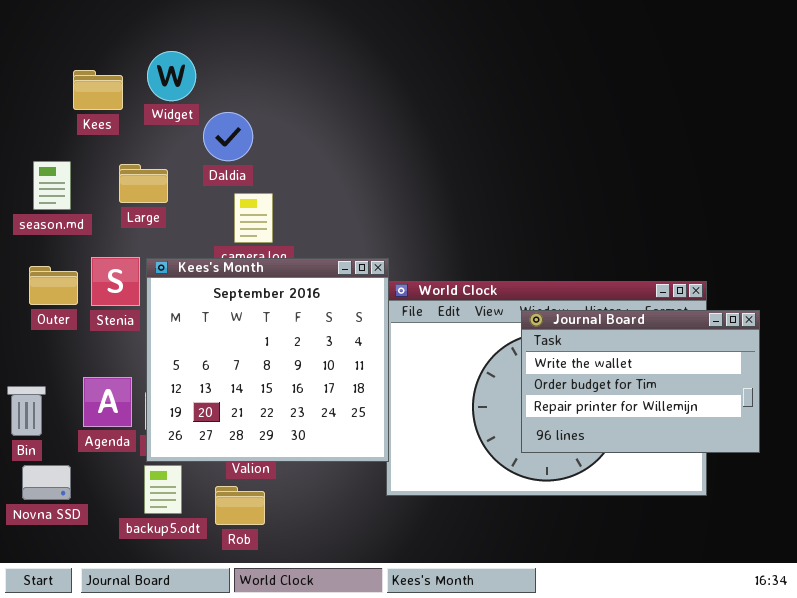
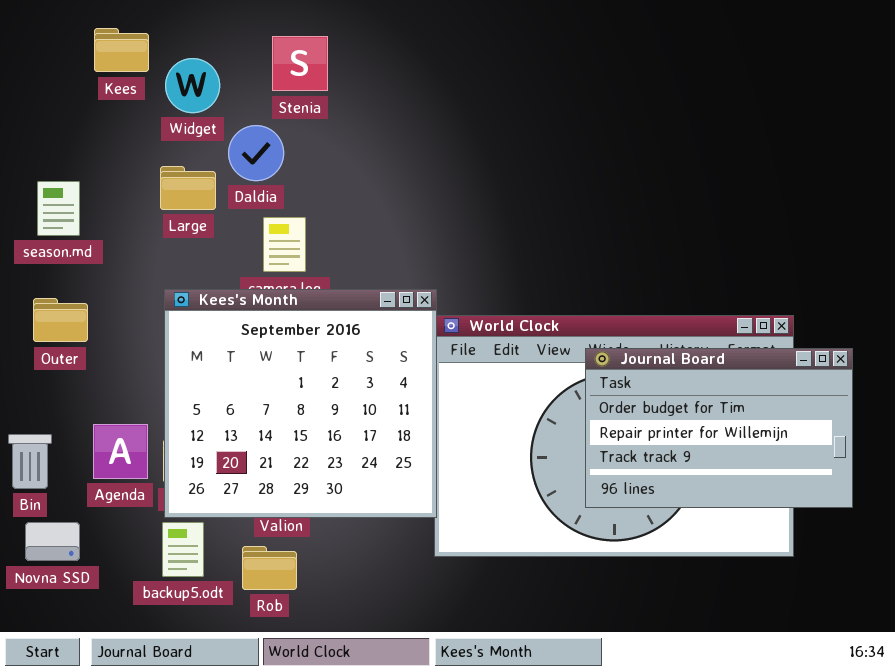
Kees: [73,70,123,110] -> [94,28,149,72], moved
Large: [119,164,168,203] -> [160,166,216,210], moved
Stenia: [91,257,140,306] -> [272,36,328,91], moved
Journal Board: [521,310,760,453] -> [585,348,853,508], scrolled down 1 row

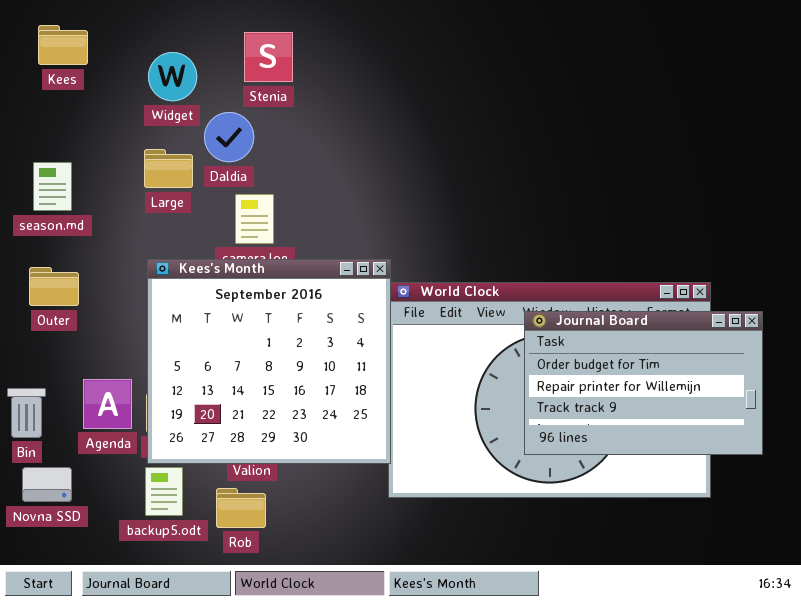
Kees: [94,28,149,72] -> [38,25,88,65], moved

